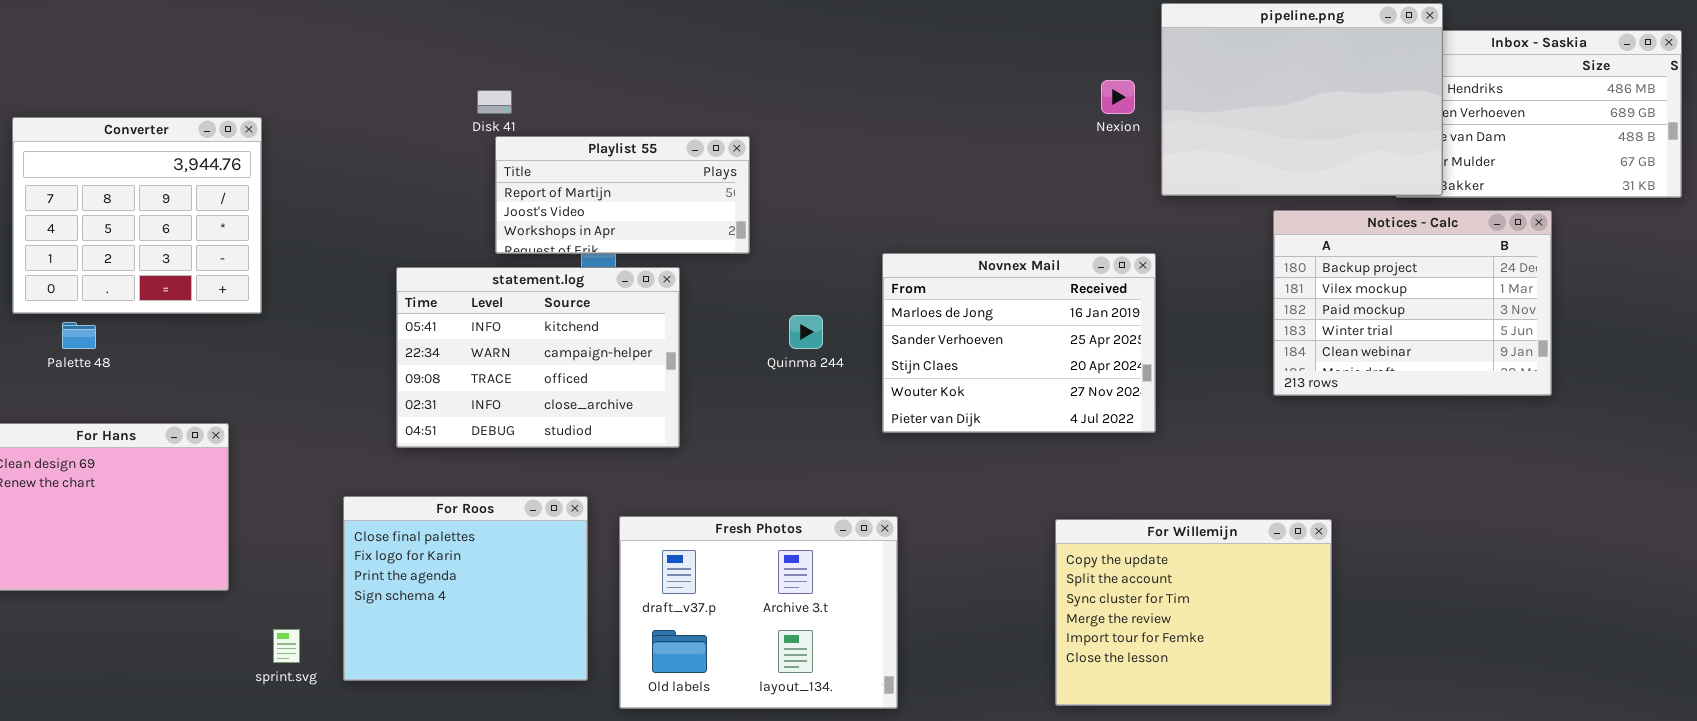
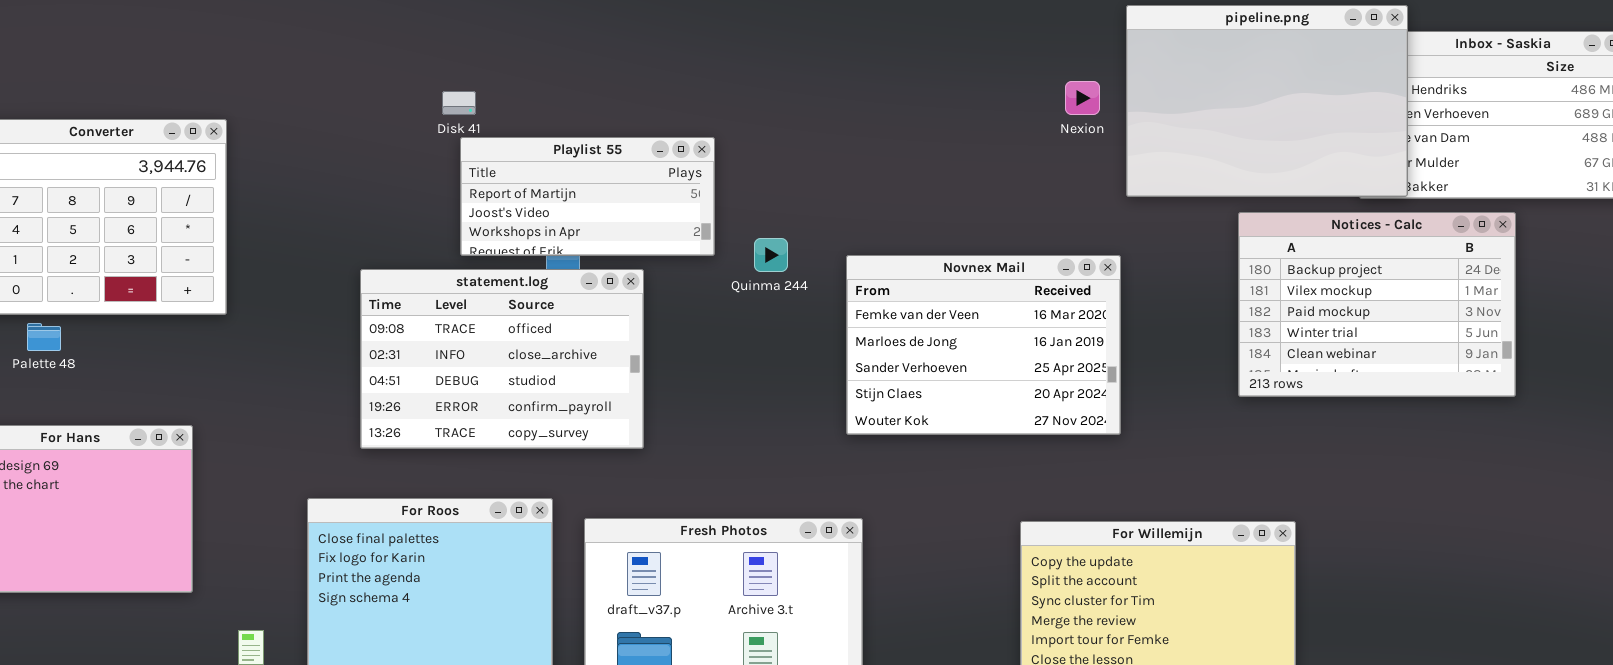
Novnex Mail: [882,253,1156,433] -> [846,255,1121,435], scrolled up 1 row
statement.log: [396,267,680,448] -> [360,269,644,449], scrolled down 2 rows
Quinma 244: [789,315,823,349] -> [754,238,788,272], moved

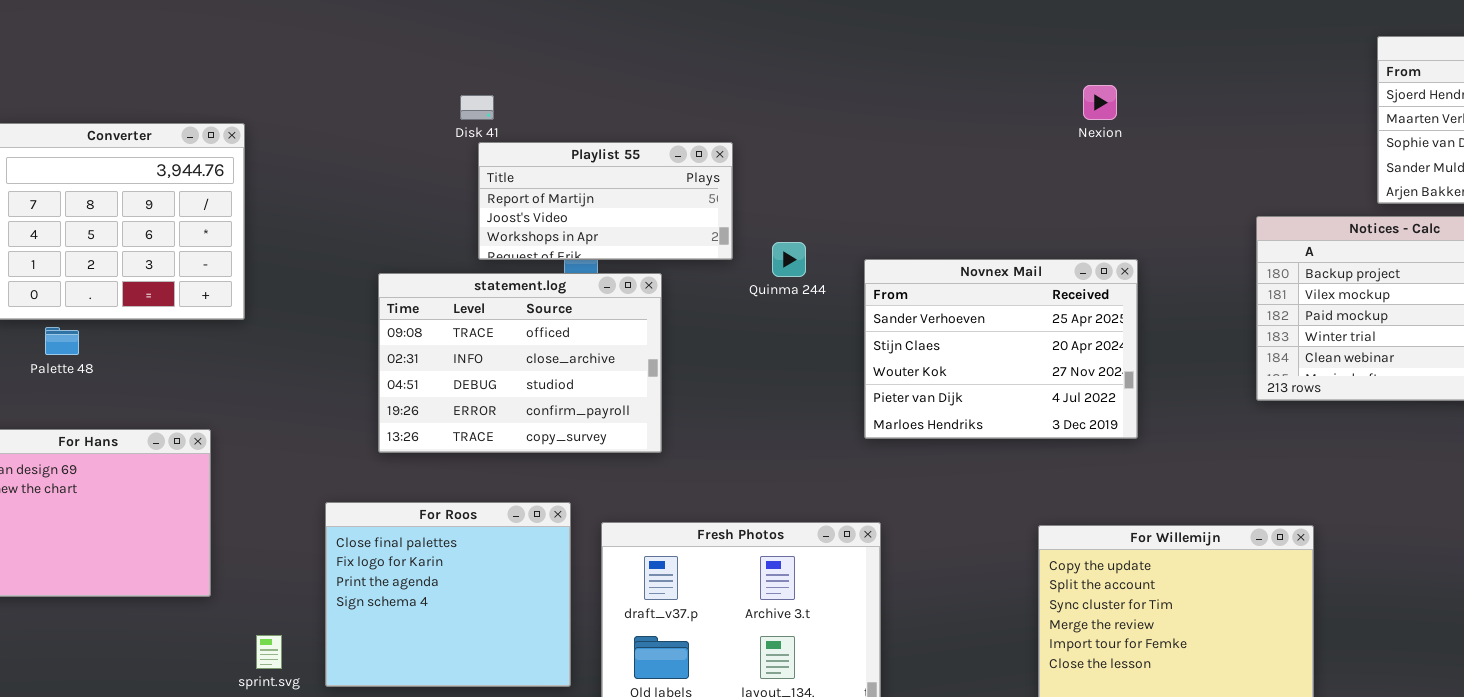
pipeline.png: [1126,5,1408,197] -> none, closed
Novnex Mail: [846,255,1121,435] -> [864,259,1138,439], scrolled down 2 rows

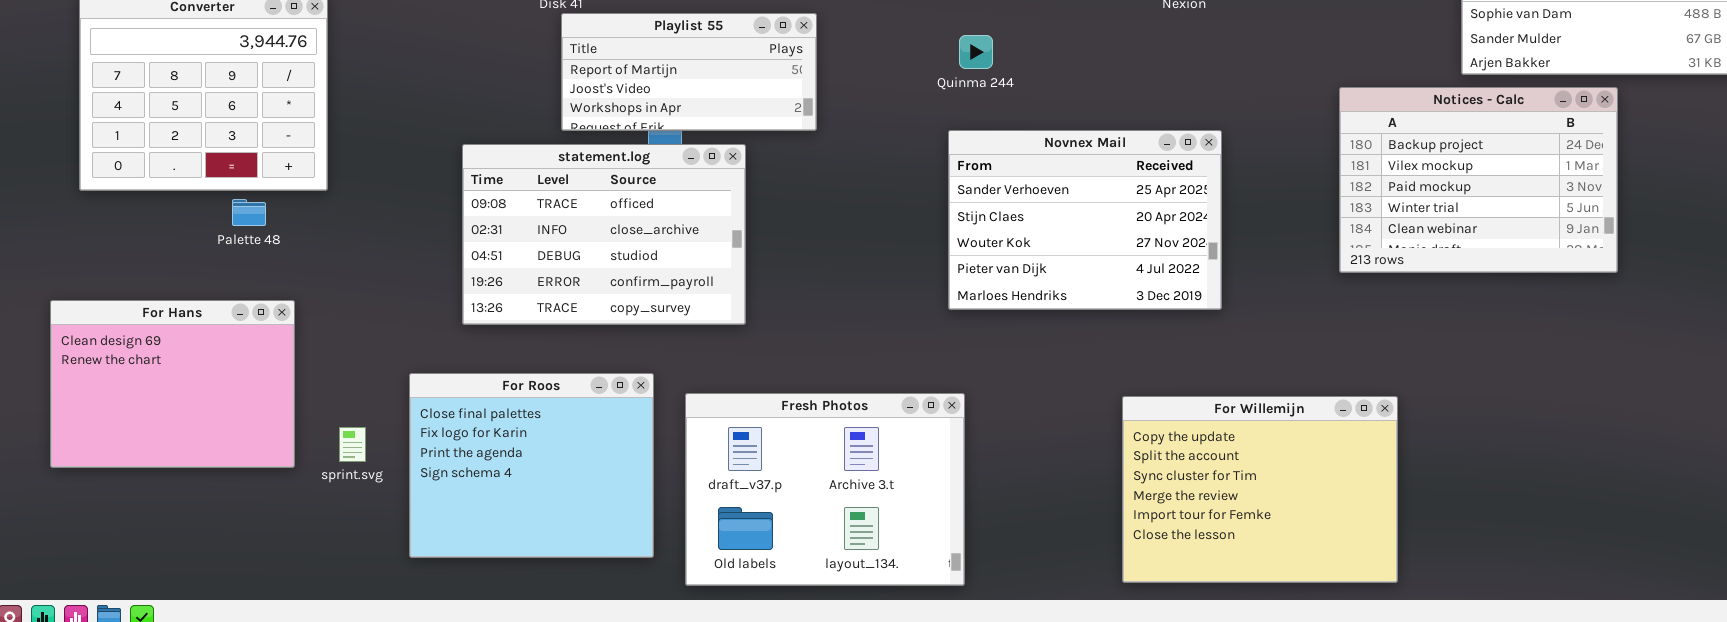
Quinma 244: [772,242,806,277] -> [959,35,993,69], moved
Palette 48: [45,327,79,355] -> [232,199,266,226], moved
sprint.svg: [256,635,282,669] -> [339,427,366,462], moved

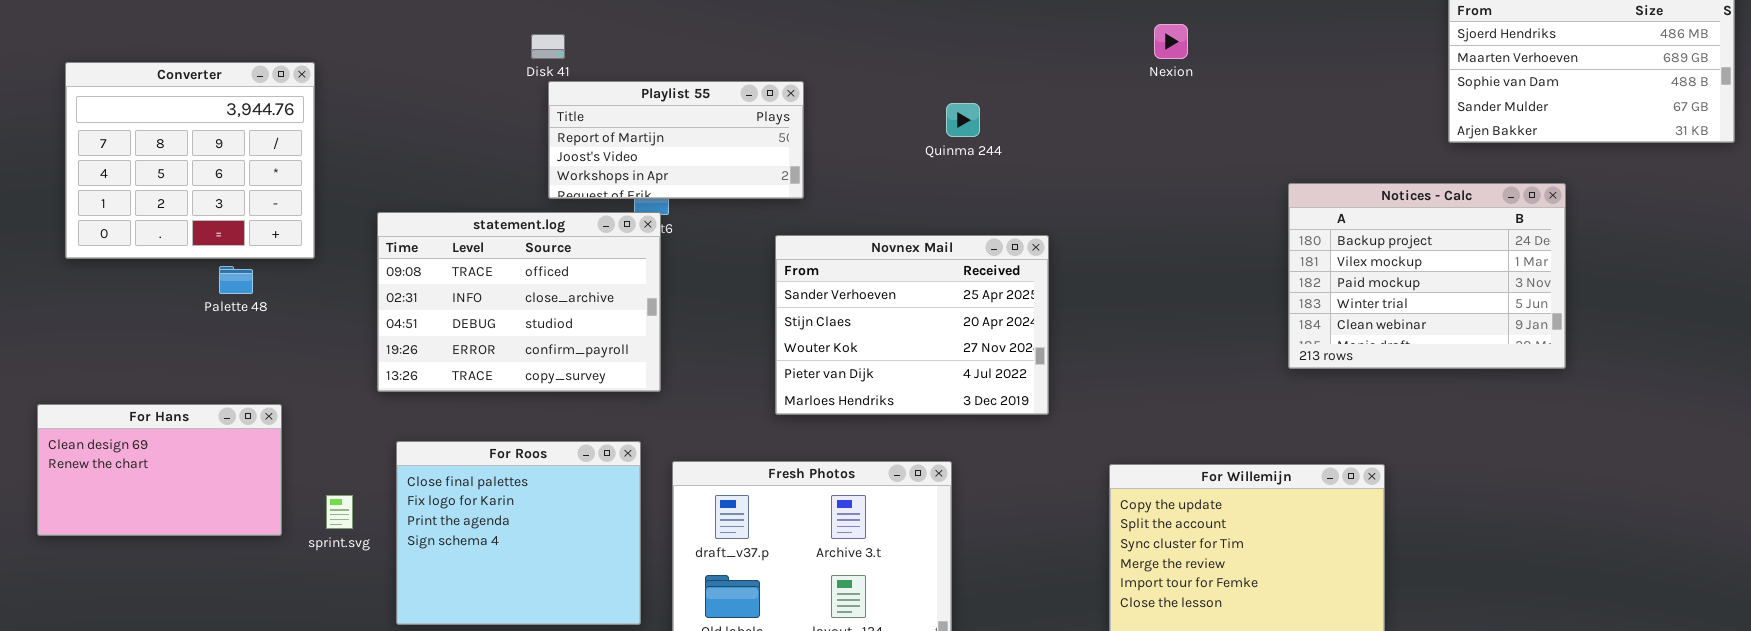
Notices - Calc: [1339,87,1618,273] -> [1288,183,1566,369], moved
Novnex Mail: [948,130,1222,310] -> [775,235,1049,415], moved
statement.log: [462,144,746,325] -> [377,212,661,392], moved
For Hans: [50,300,295,468] -> [37,404,282,536], resized

